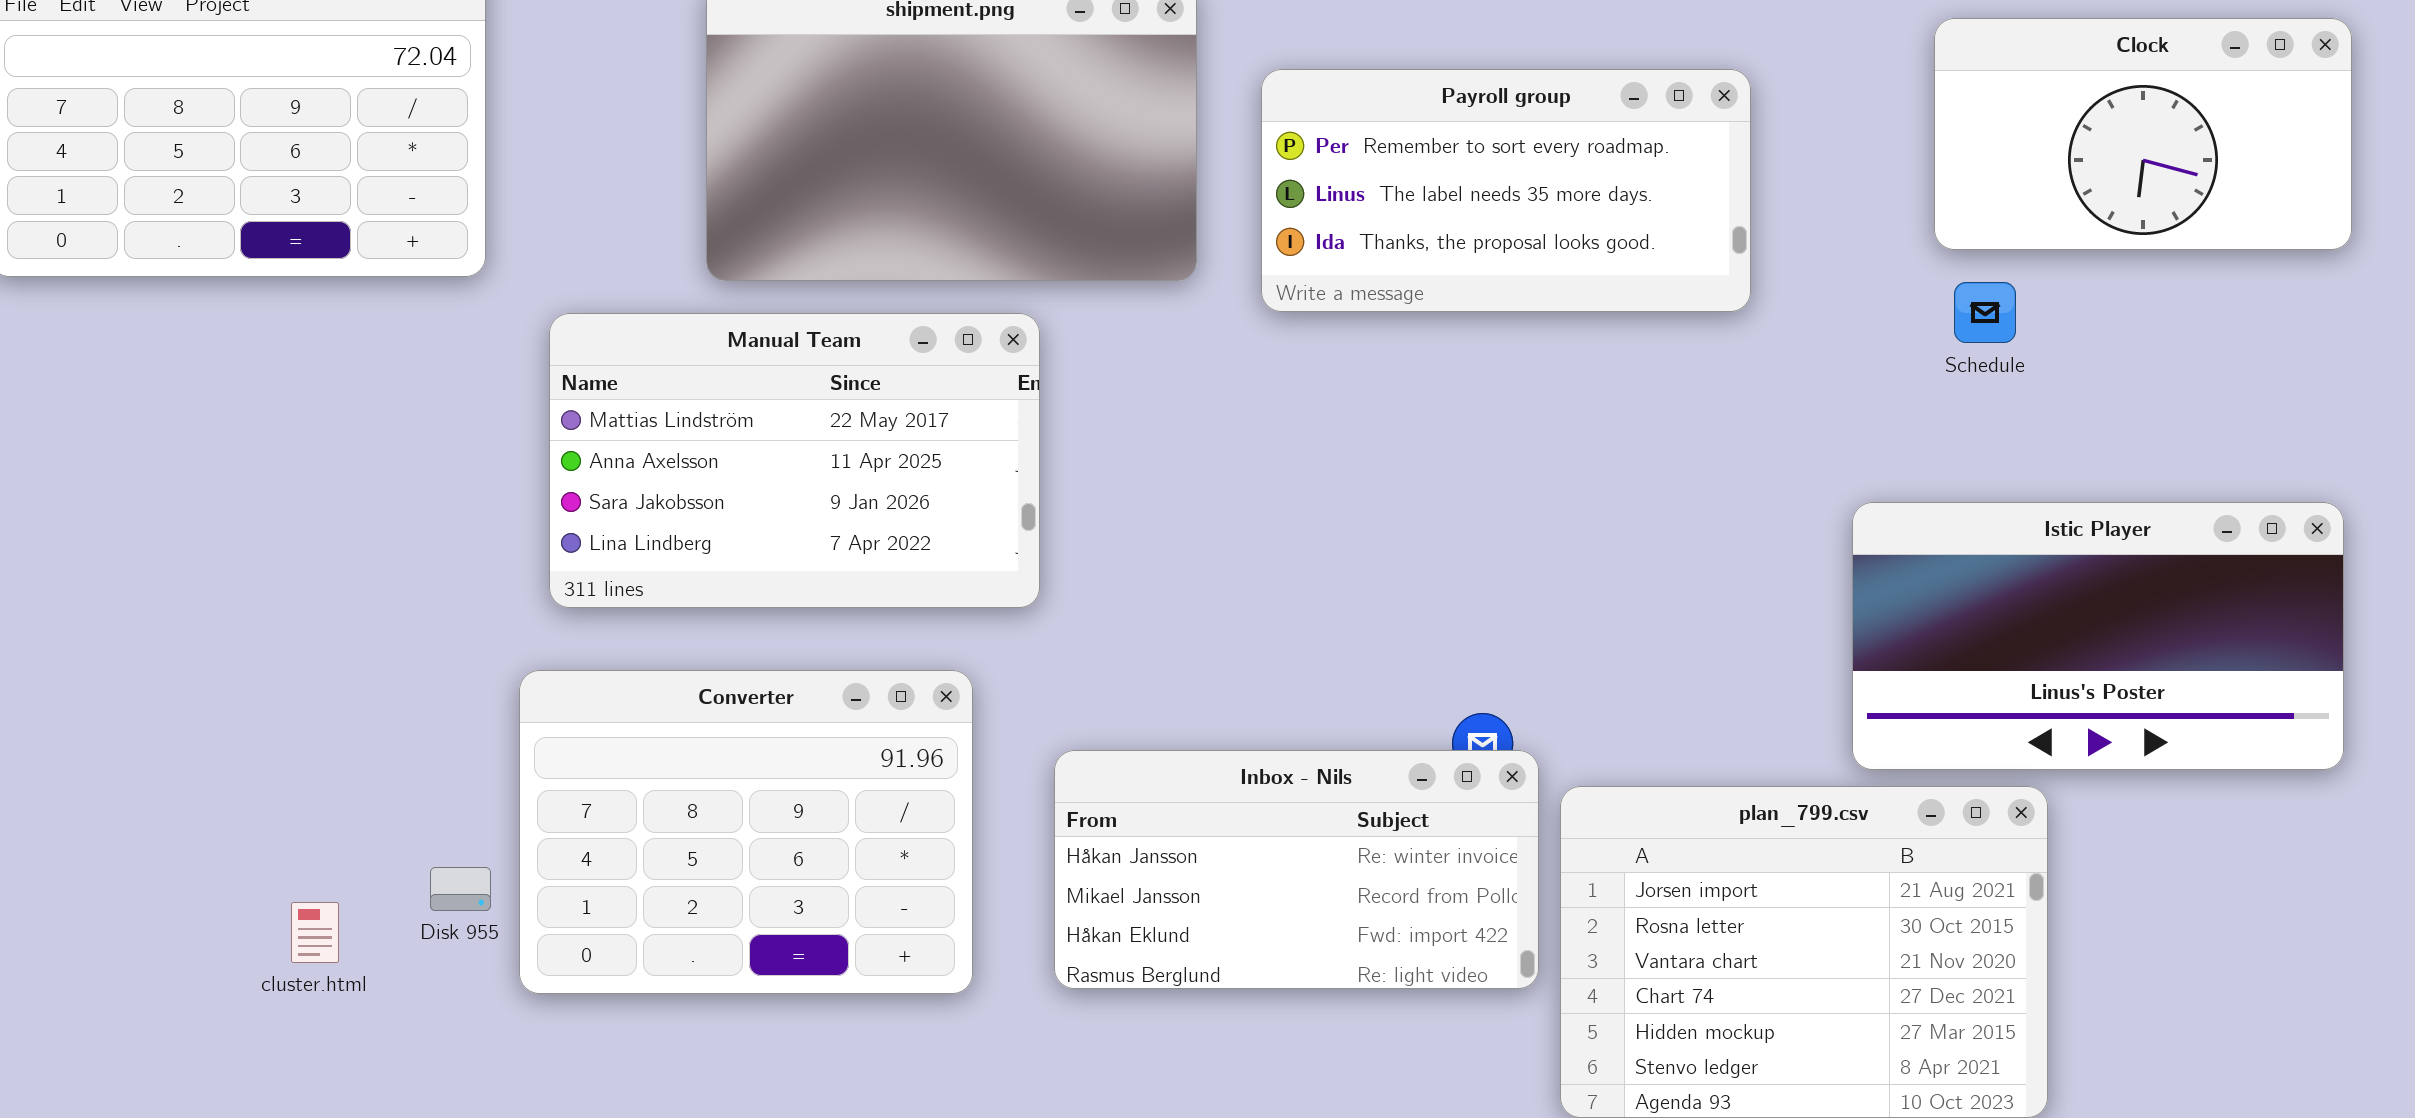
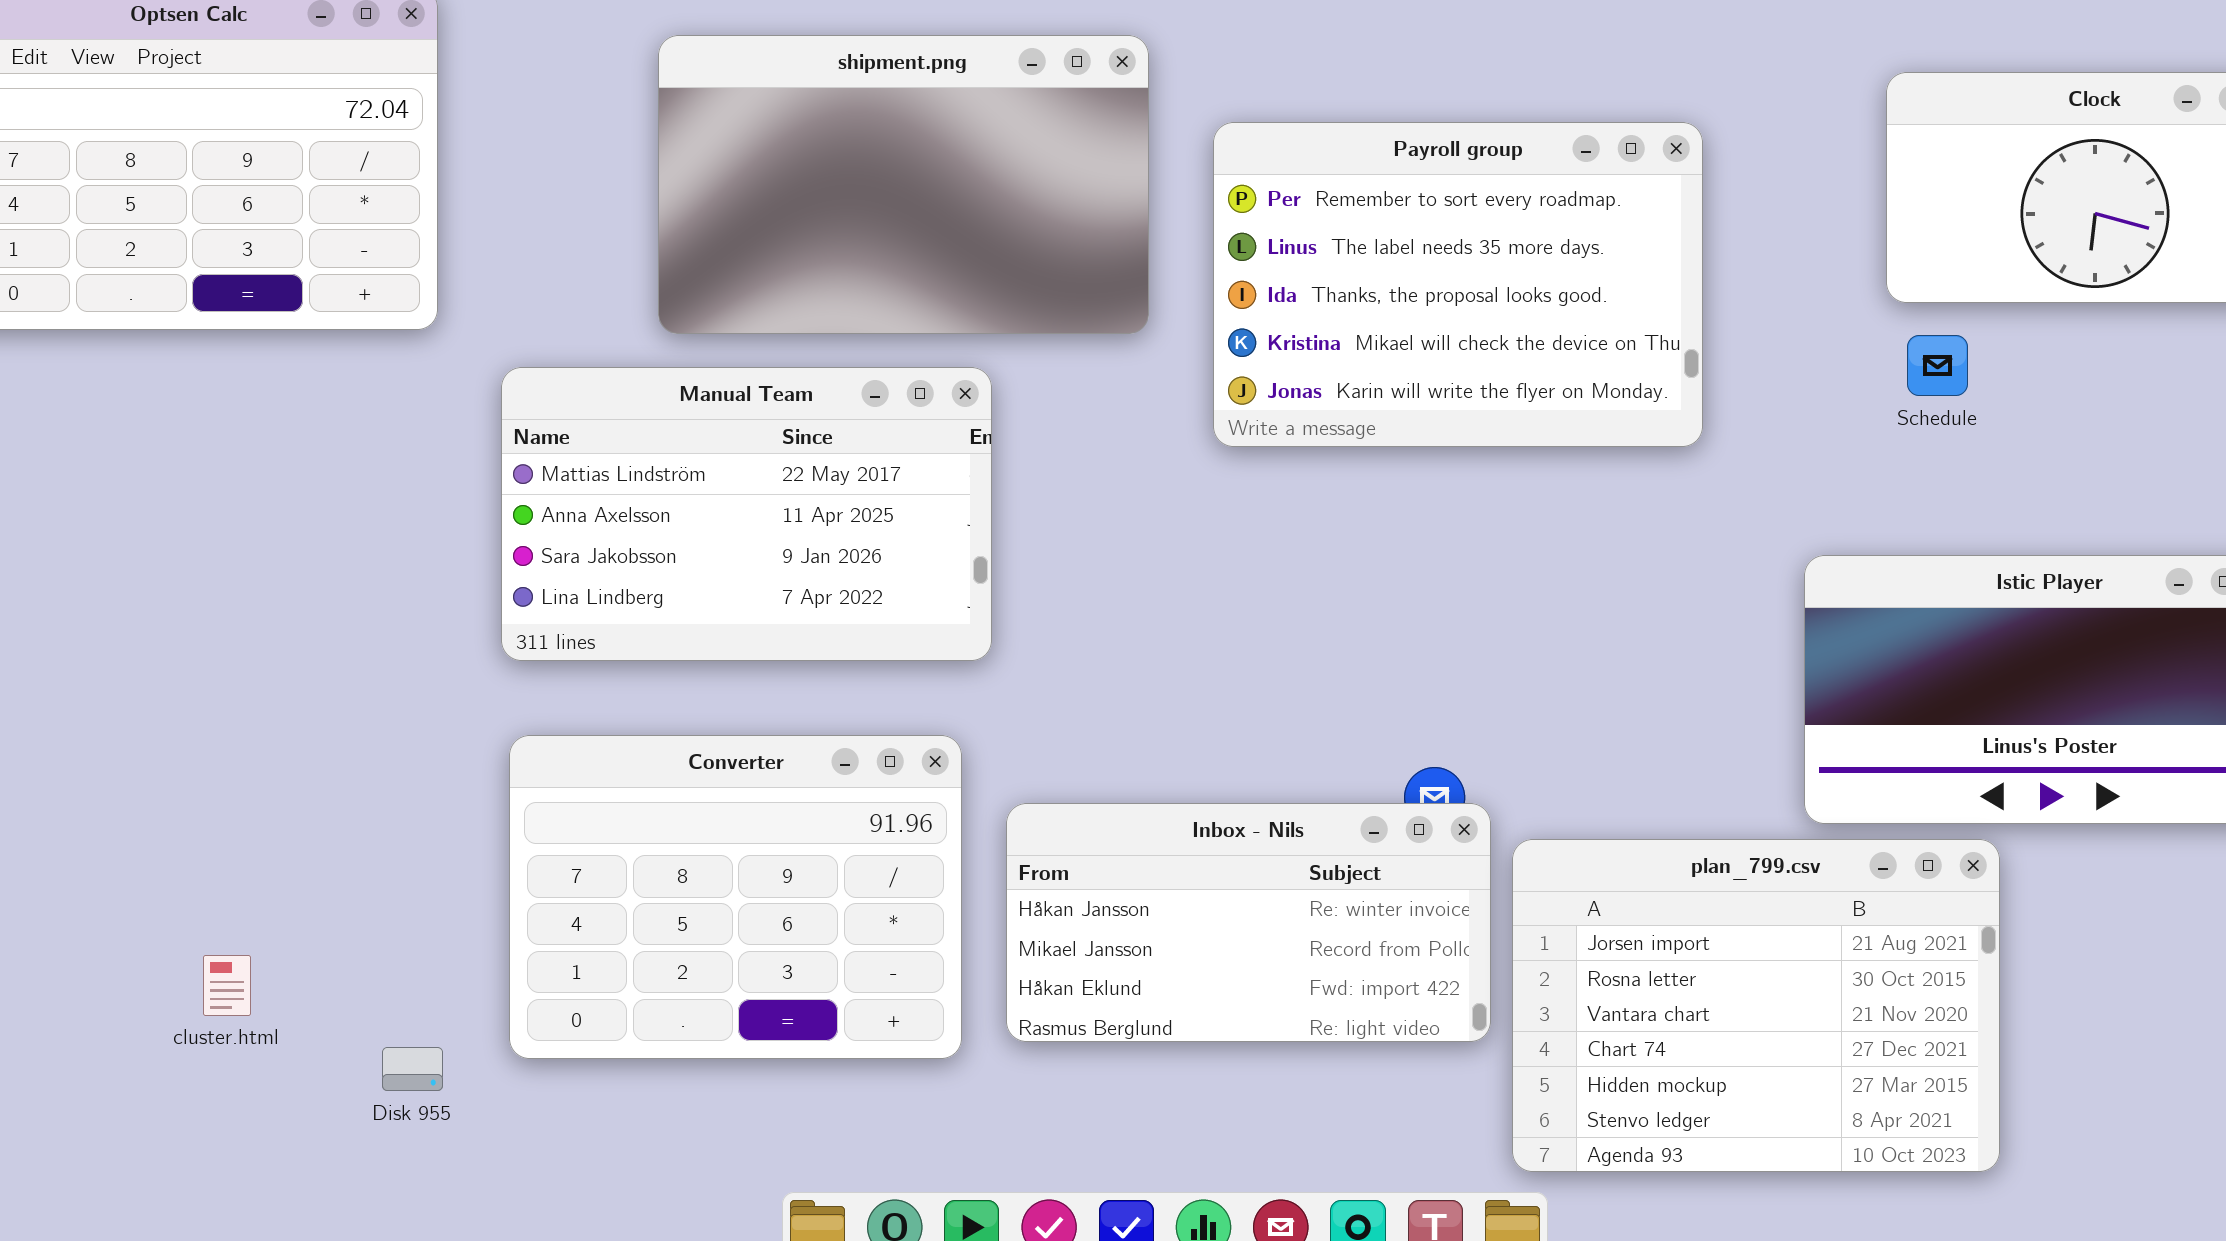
Payroll group: [1261,69,1751,312] -> [1213,122,1703,447], resized
Converter: [519,670,973,994] -> [509,735,962,1059], moved
Disk 955: [430,867,491,911] -> [382,1047,443,1091], moved
cluster.html: [291,902,339,963] -> [203,955,251,1016], moved

